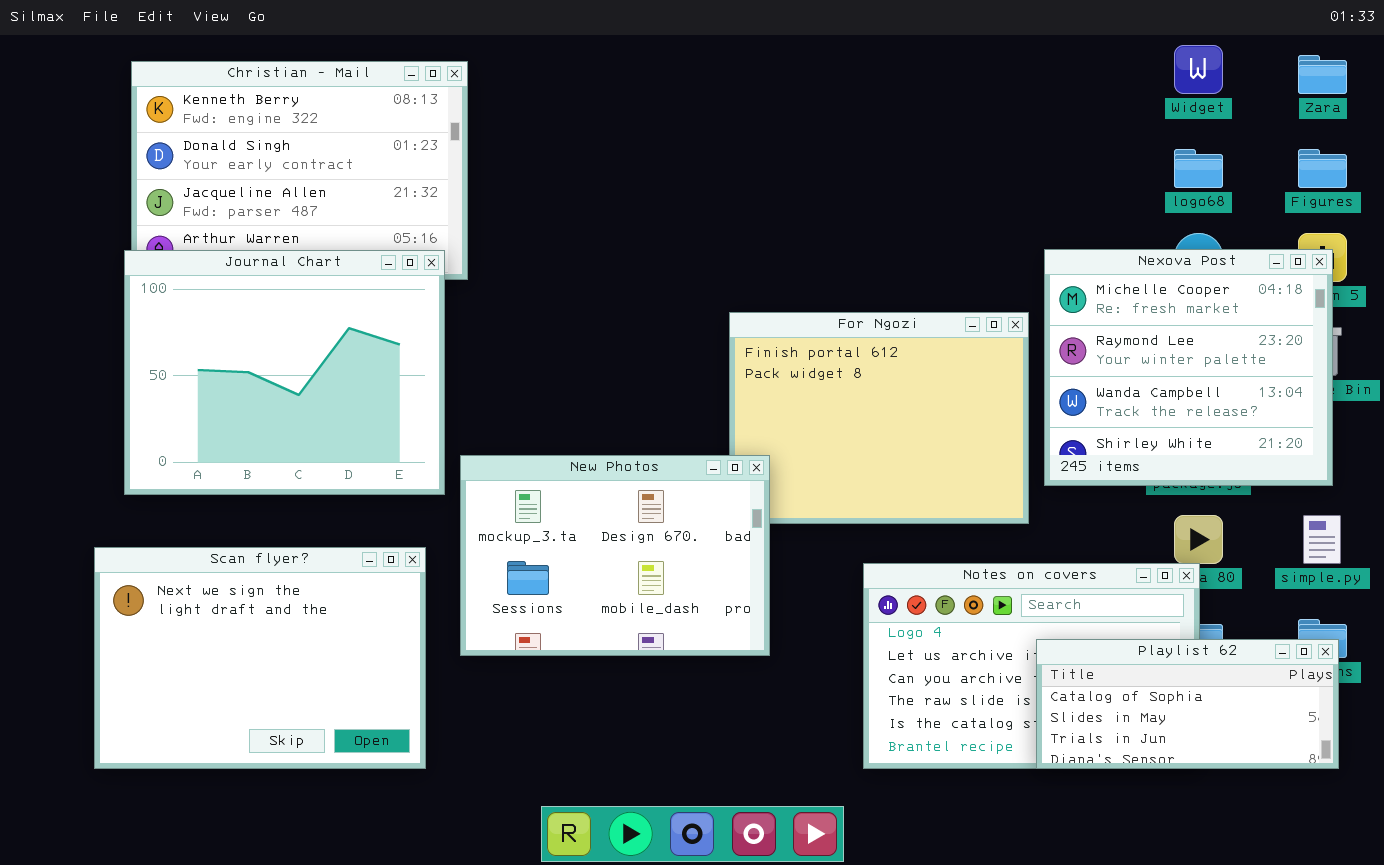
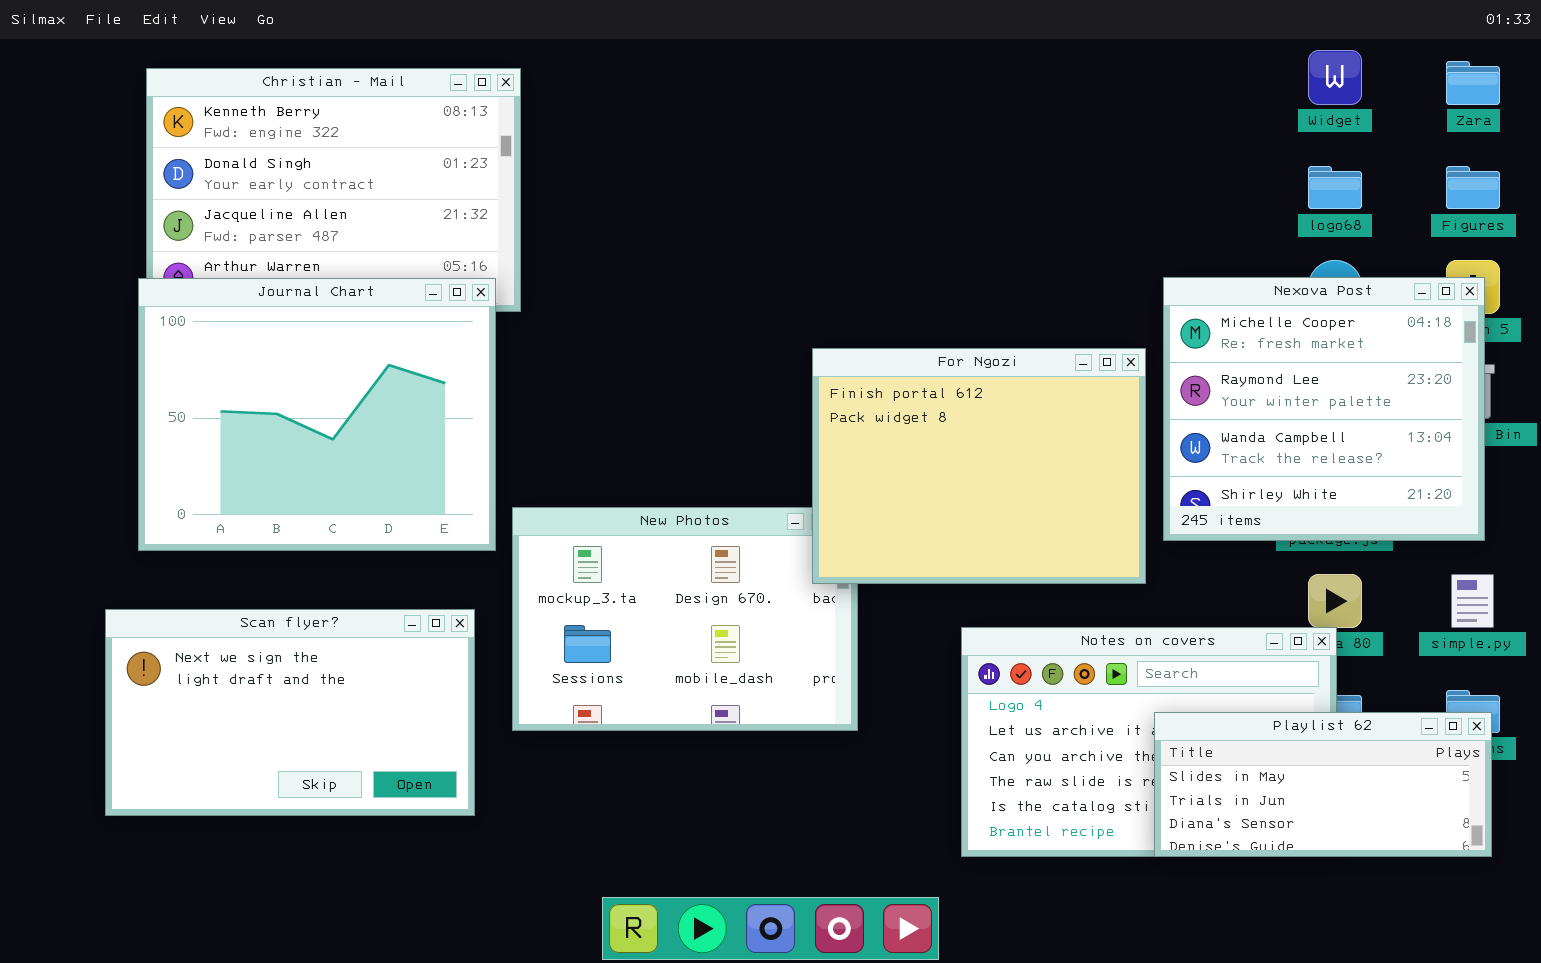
For Ngozi: [729,312,1029,524] -> [812,348,1146,584], raised
Scan flyer?: [94,547,426,769] -> [105,609,475,816], resized
Playlist 62: [1036,639,1339,769] -> [1154,712,1492,857], scrolled down 1 row

